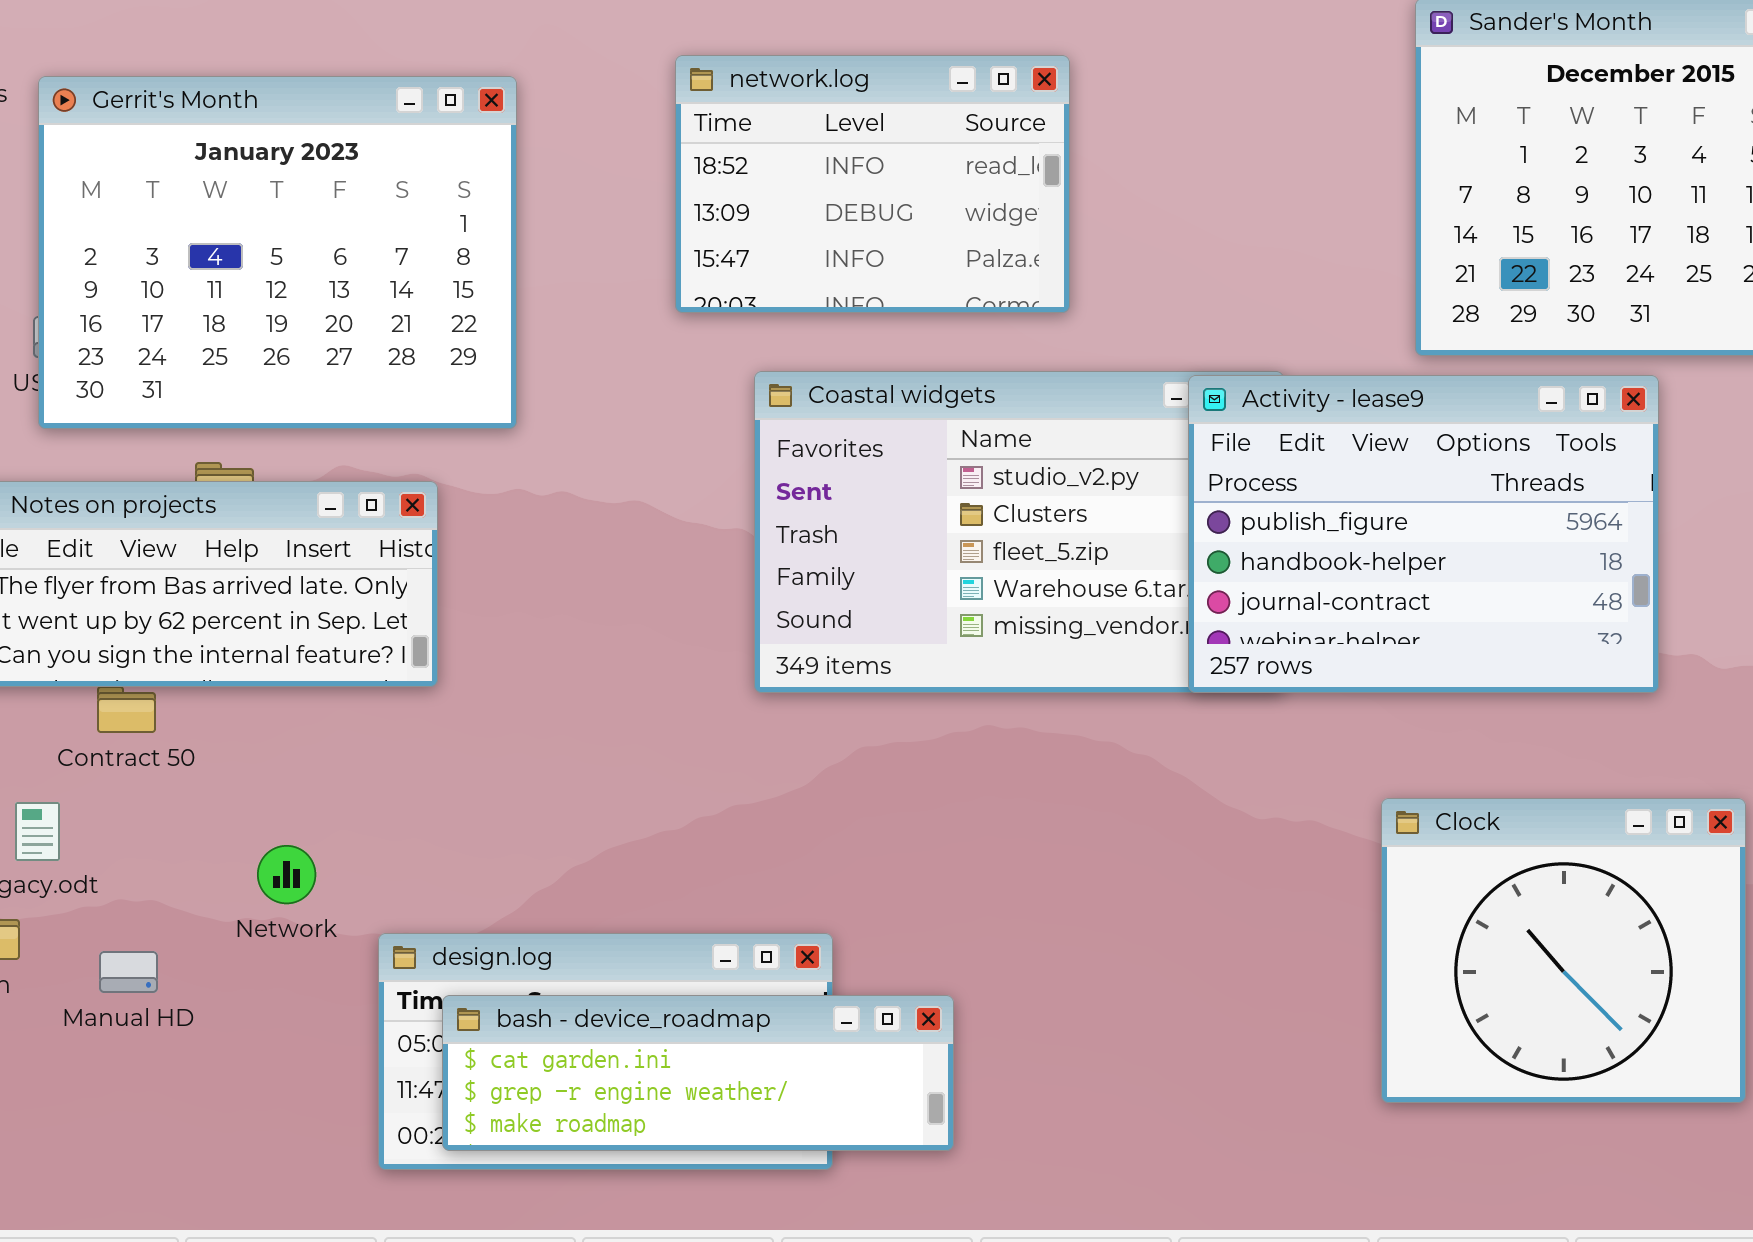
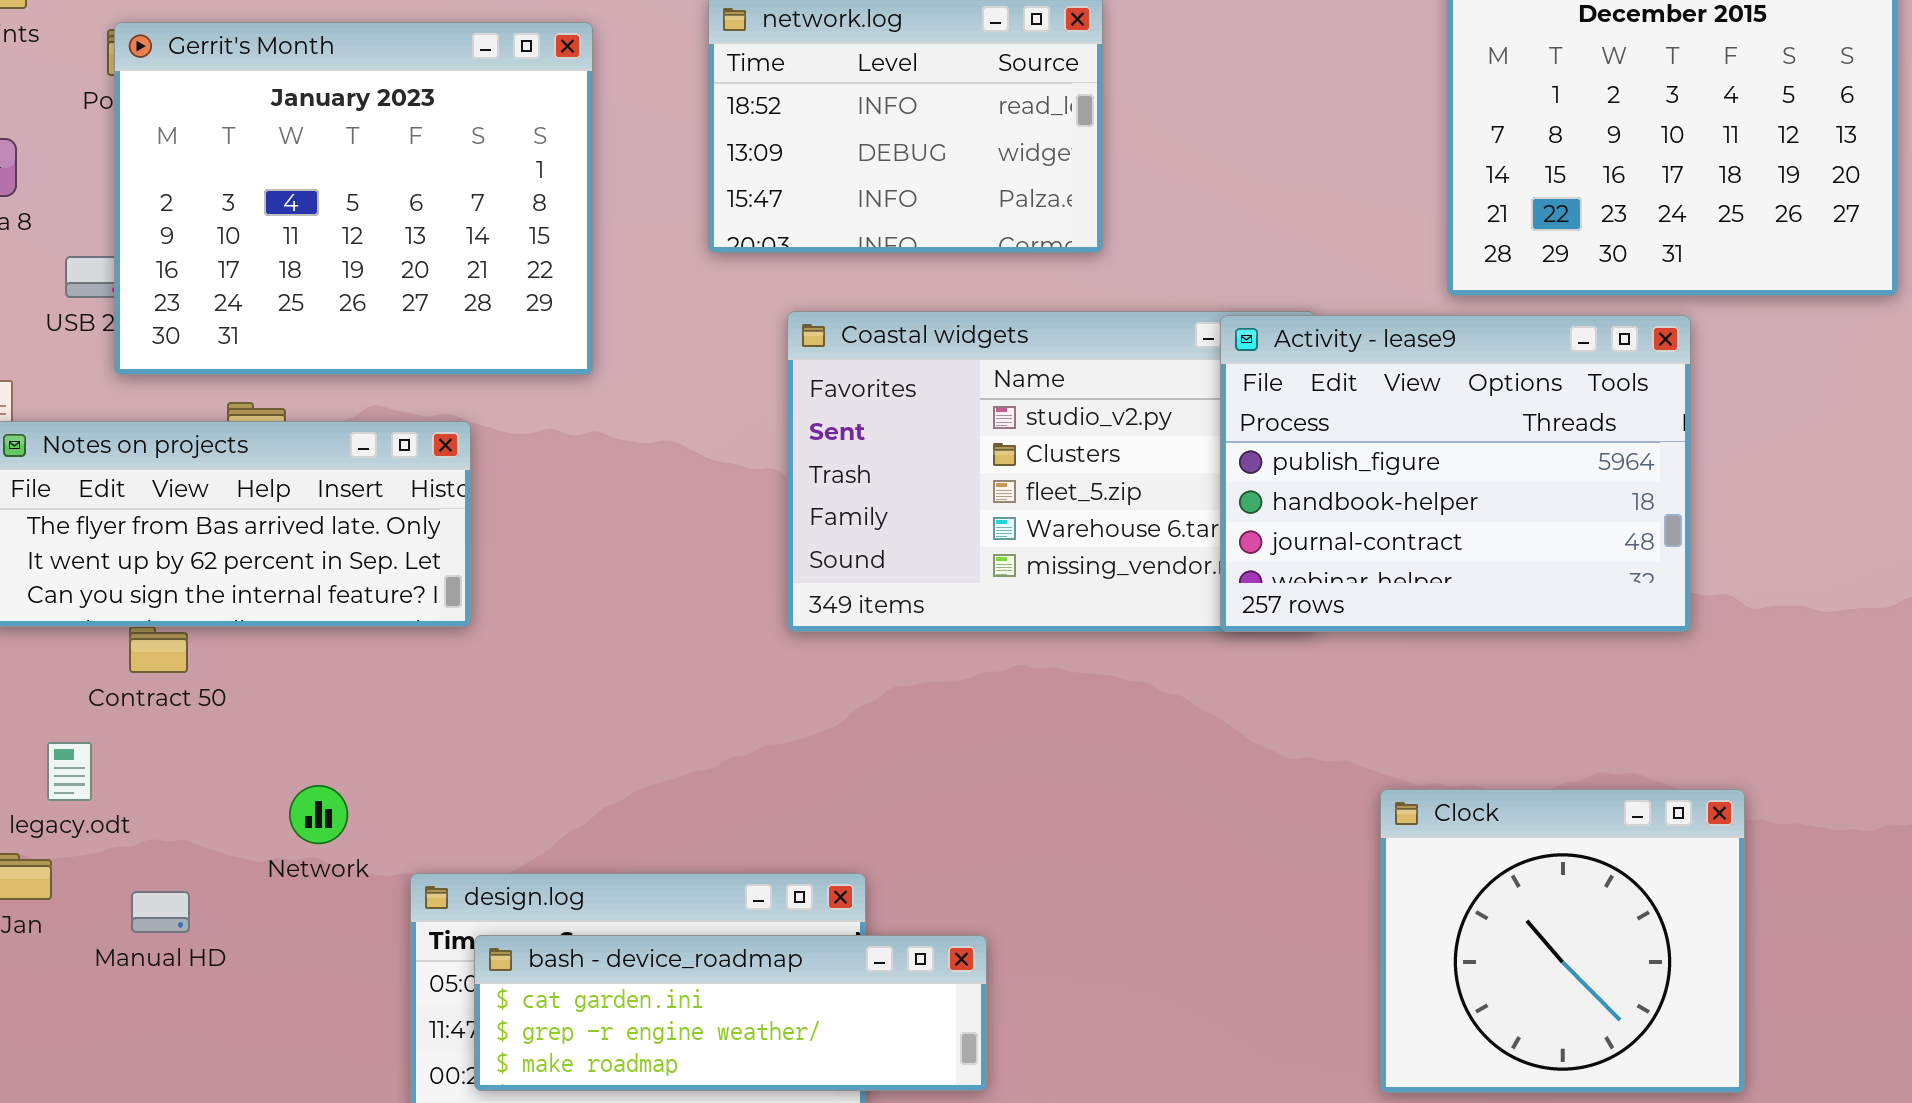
Gerrit's Month: [38,76,517,429] -> [114,22,593,375], moved
Clock: [1381,798,1746,1103] -> [1380,789,1745,1093], moved

